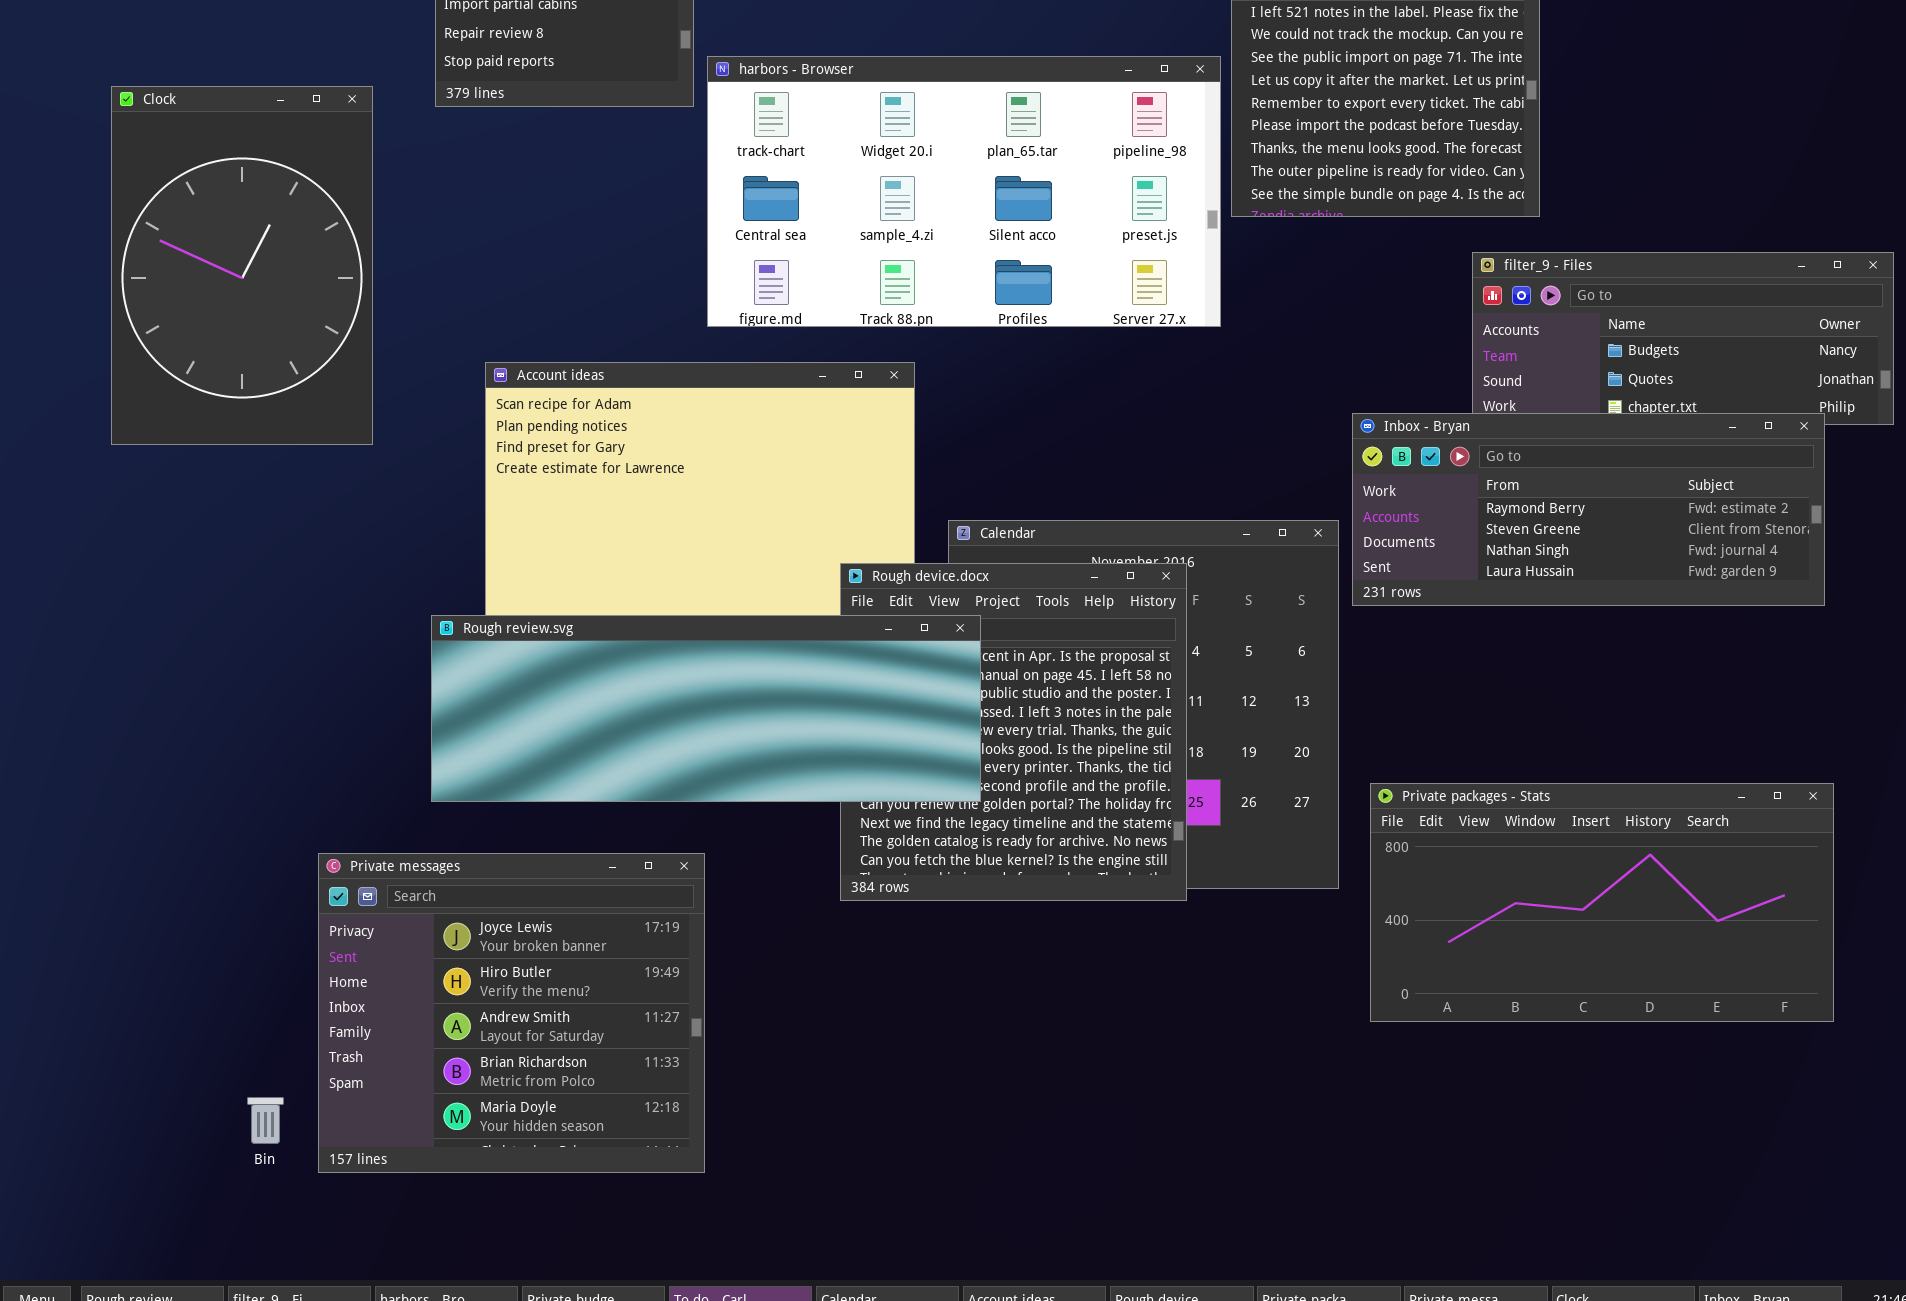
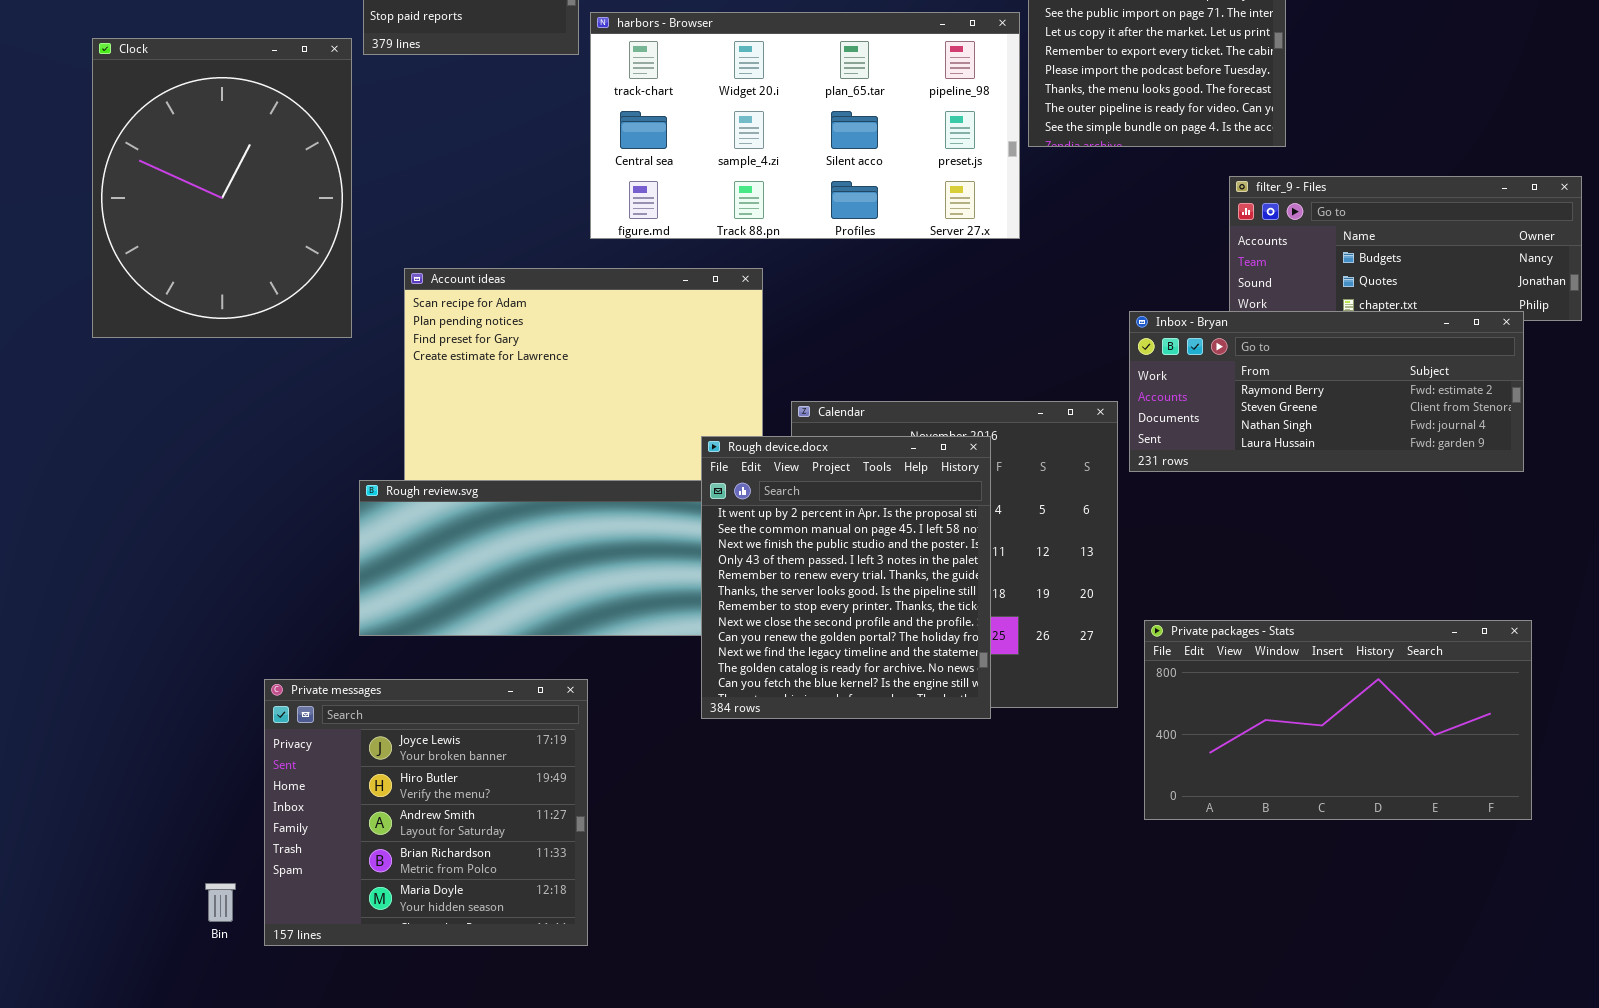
Clock: [111,86,373,445] -> [92,38,352,338], resized
Rough device.docx: [840,563,1187,901] -> [701,436,991,719], raised

